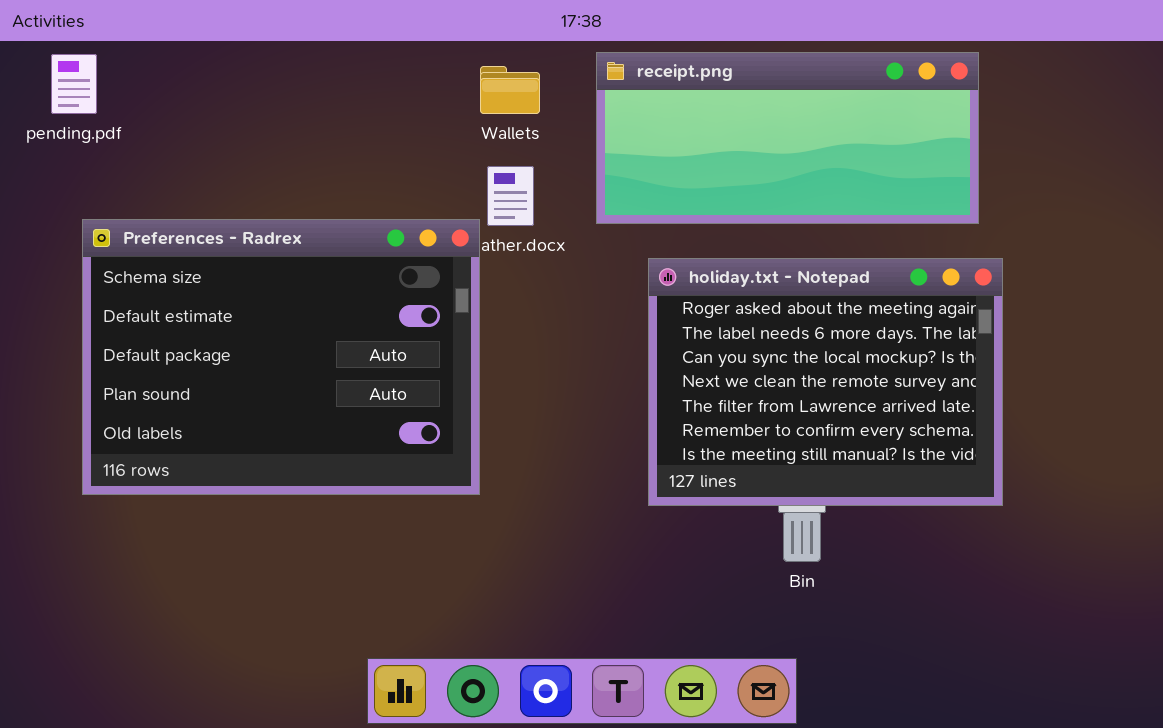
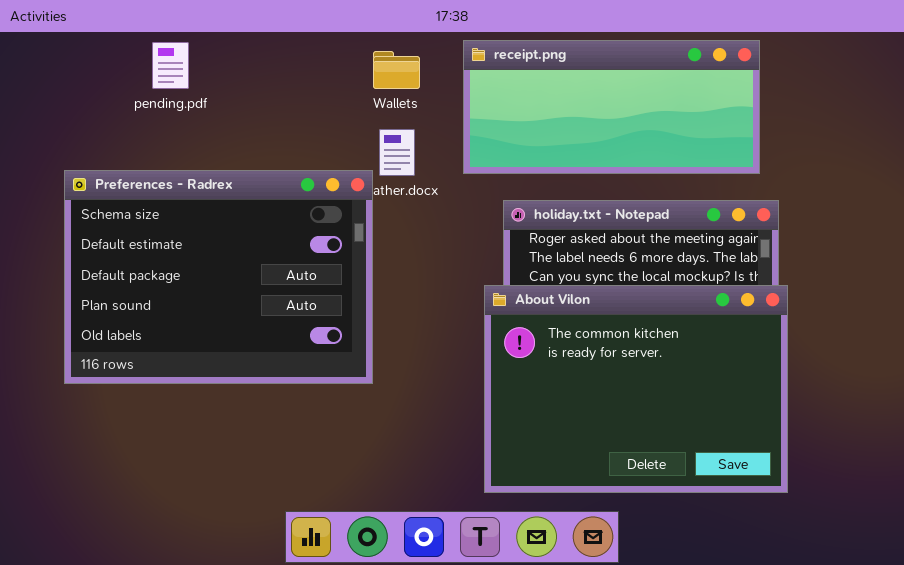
pending.pdf: [51,54,97,114] -> [152,42,189,89], moved
About Vilon: none -> [484,285,788,493], opened

